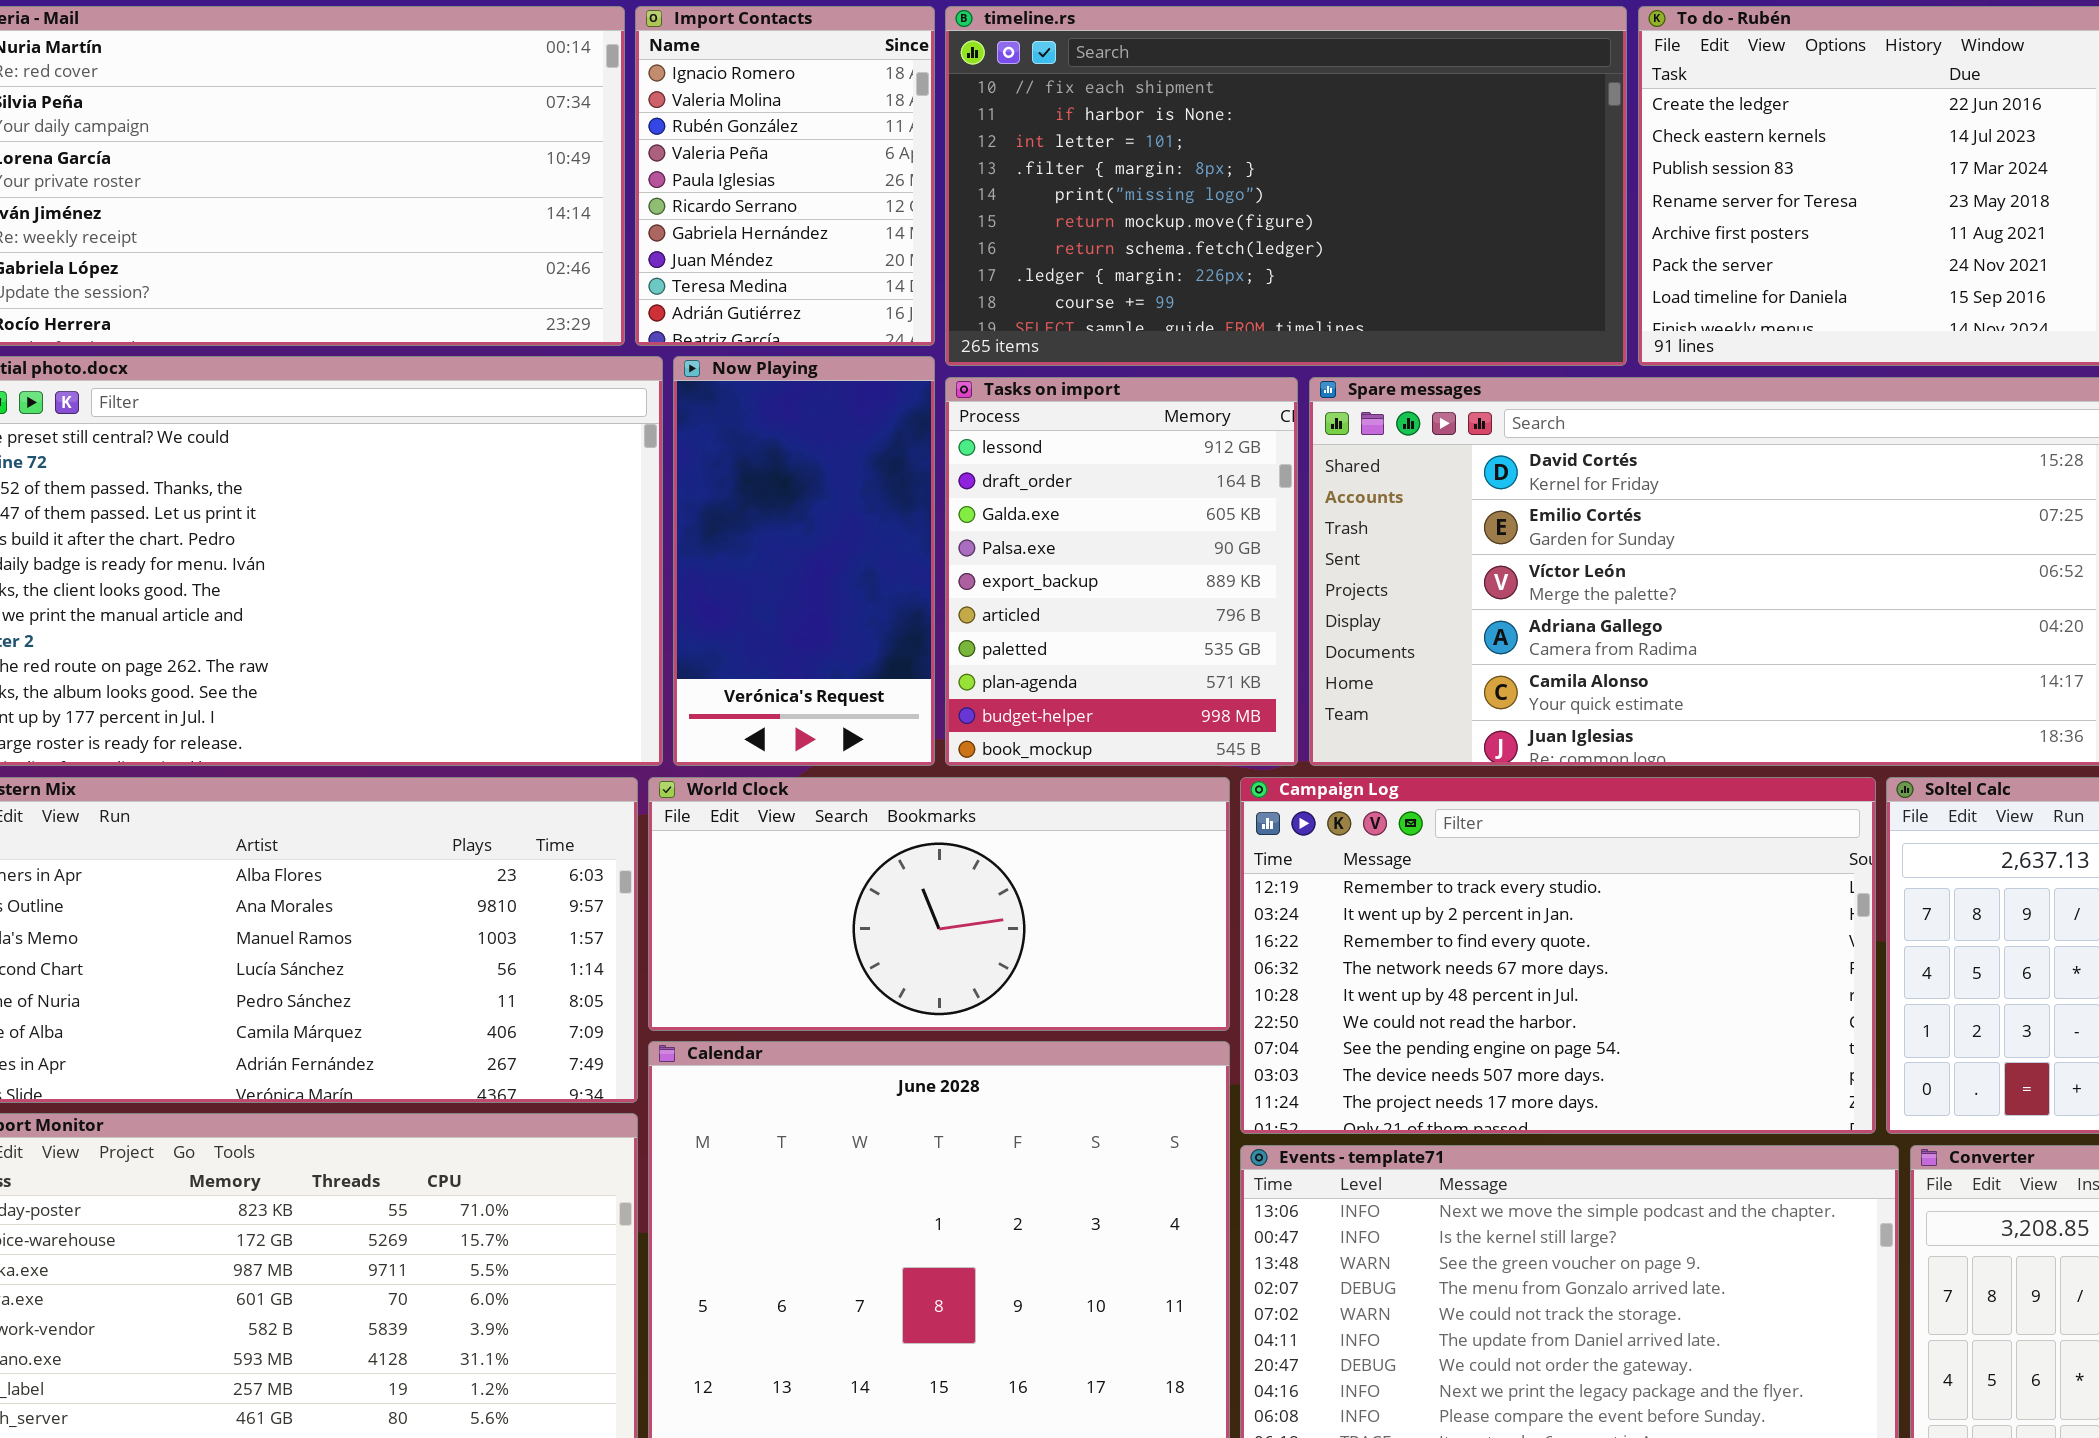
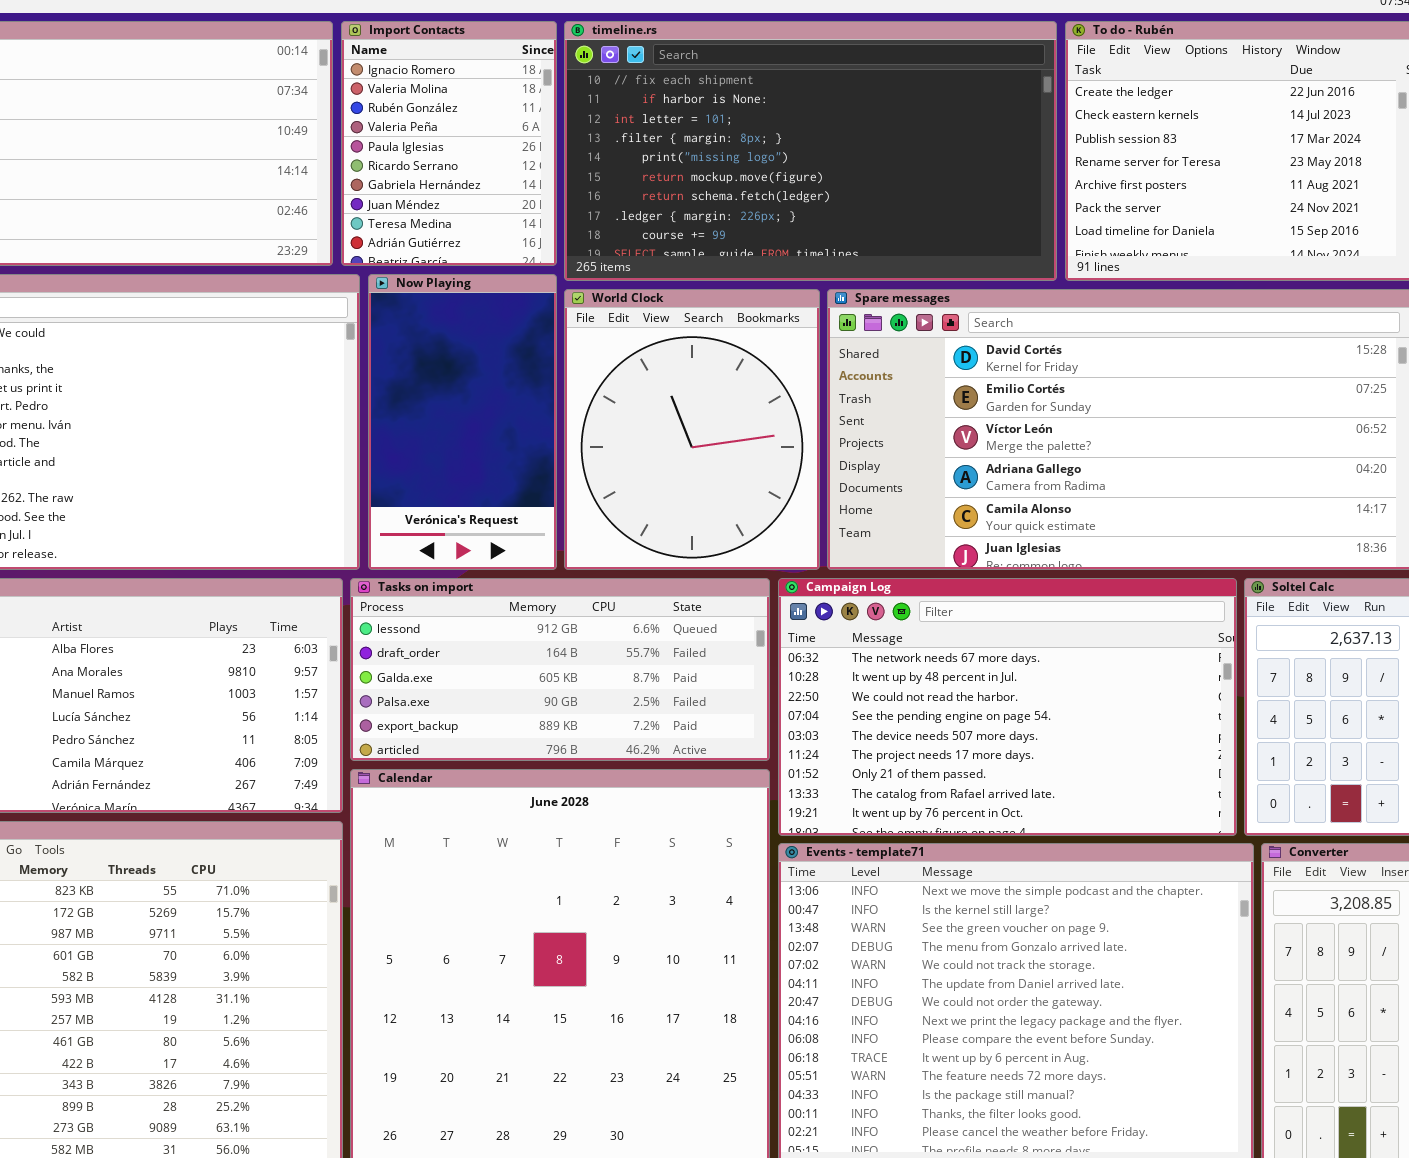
Tasks on import: [945,377,1298,766] -> [350,578,770,761], moved, resized
World Clock: [648,777,1230,1031] -> [564,289,820,570], moved, resized
Campaign Log: [1240,777,1876,1134] -> [778,578,1237,836], scrolled down 3 rows

